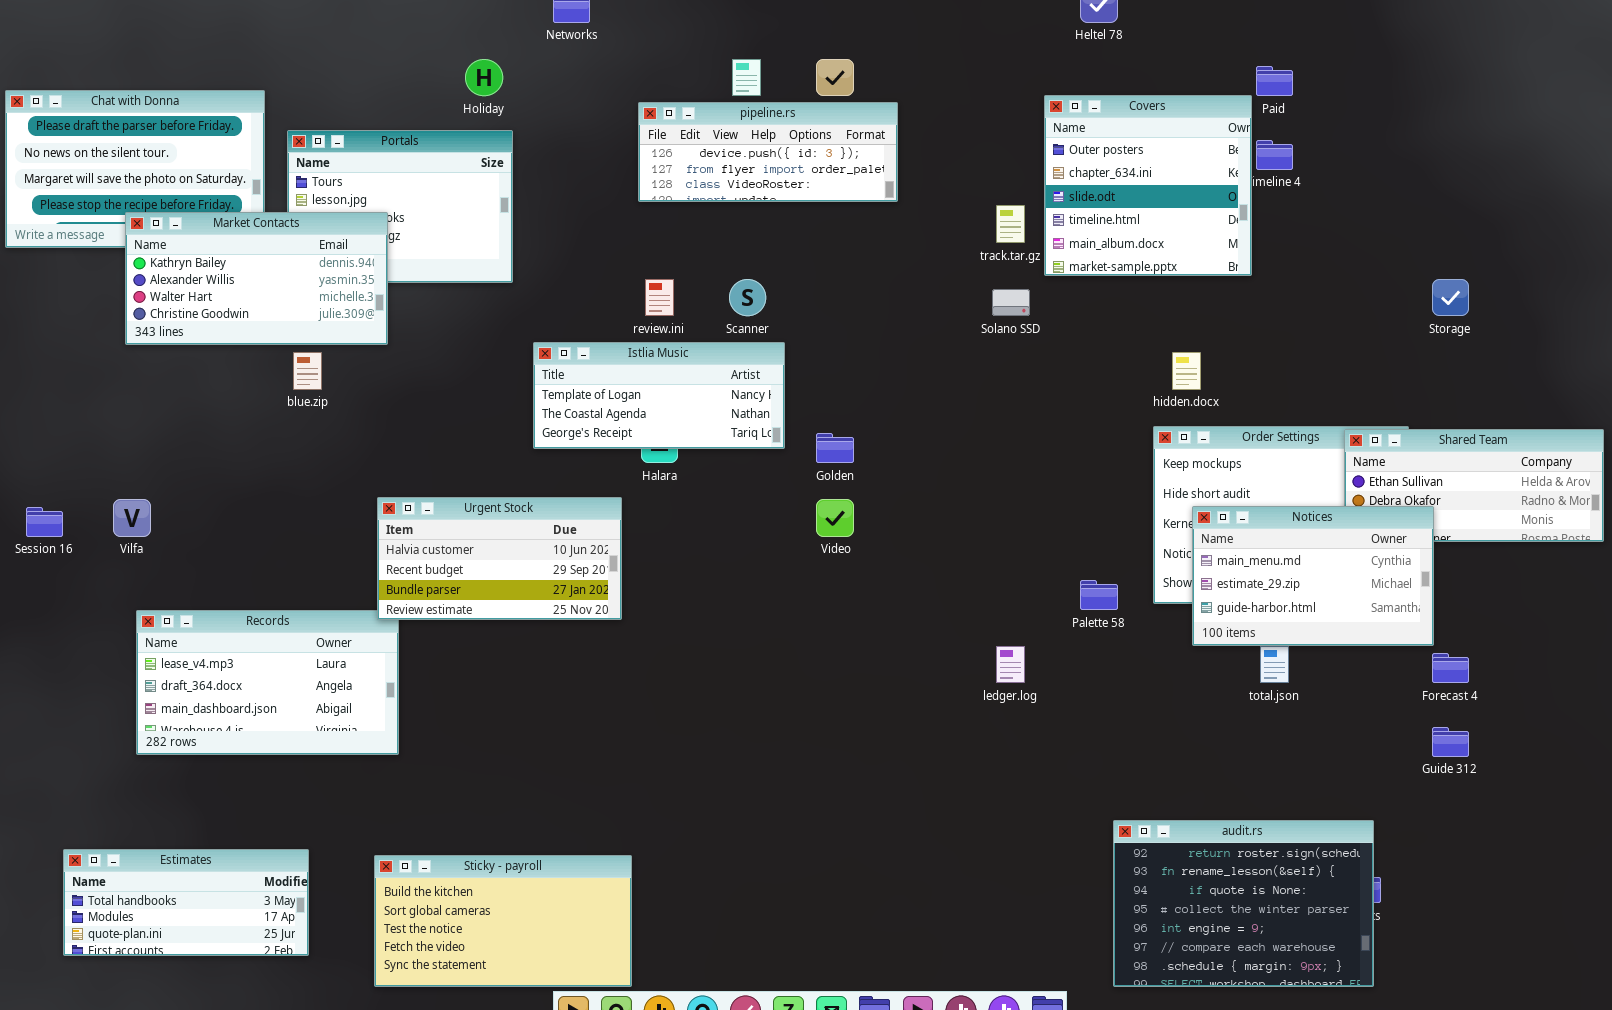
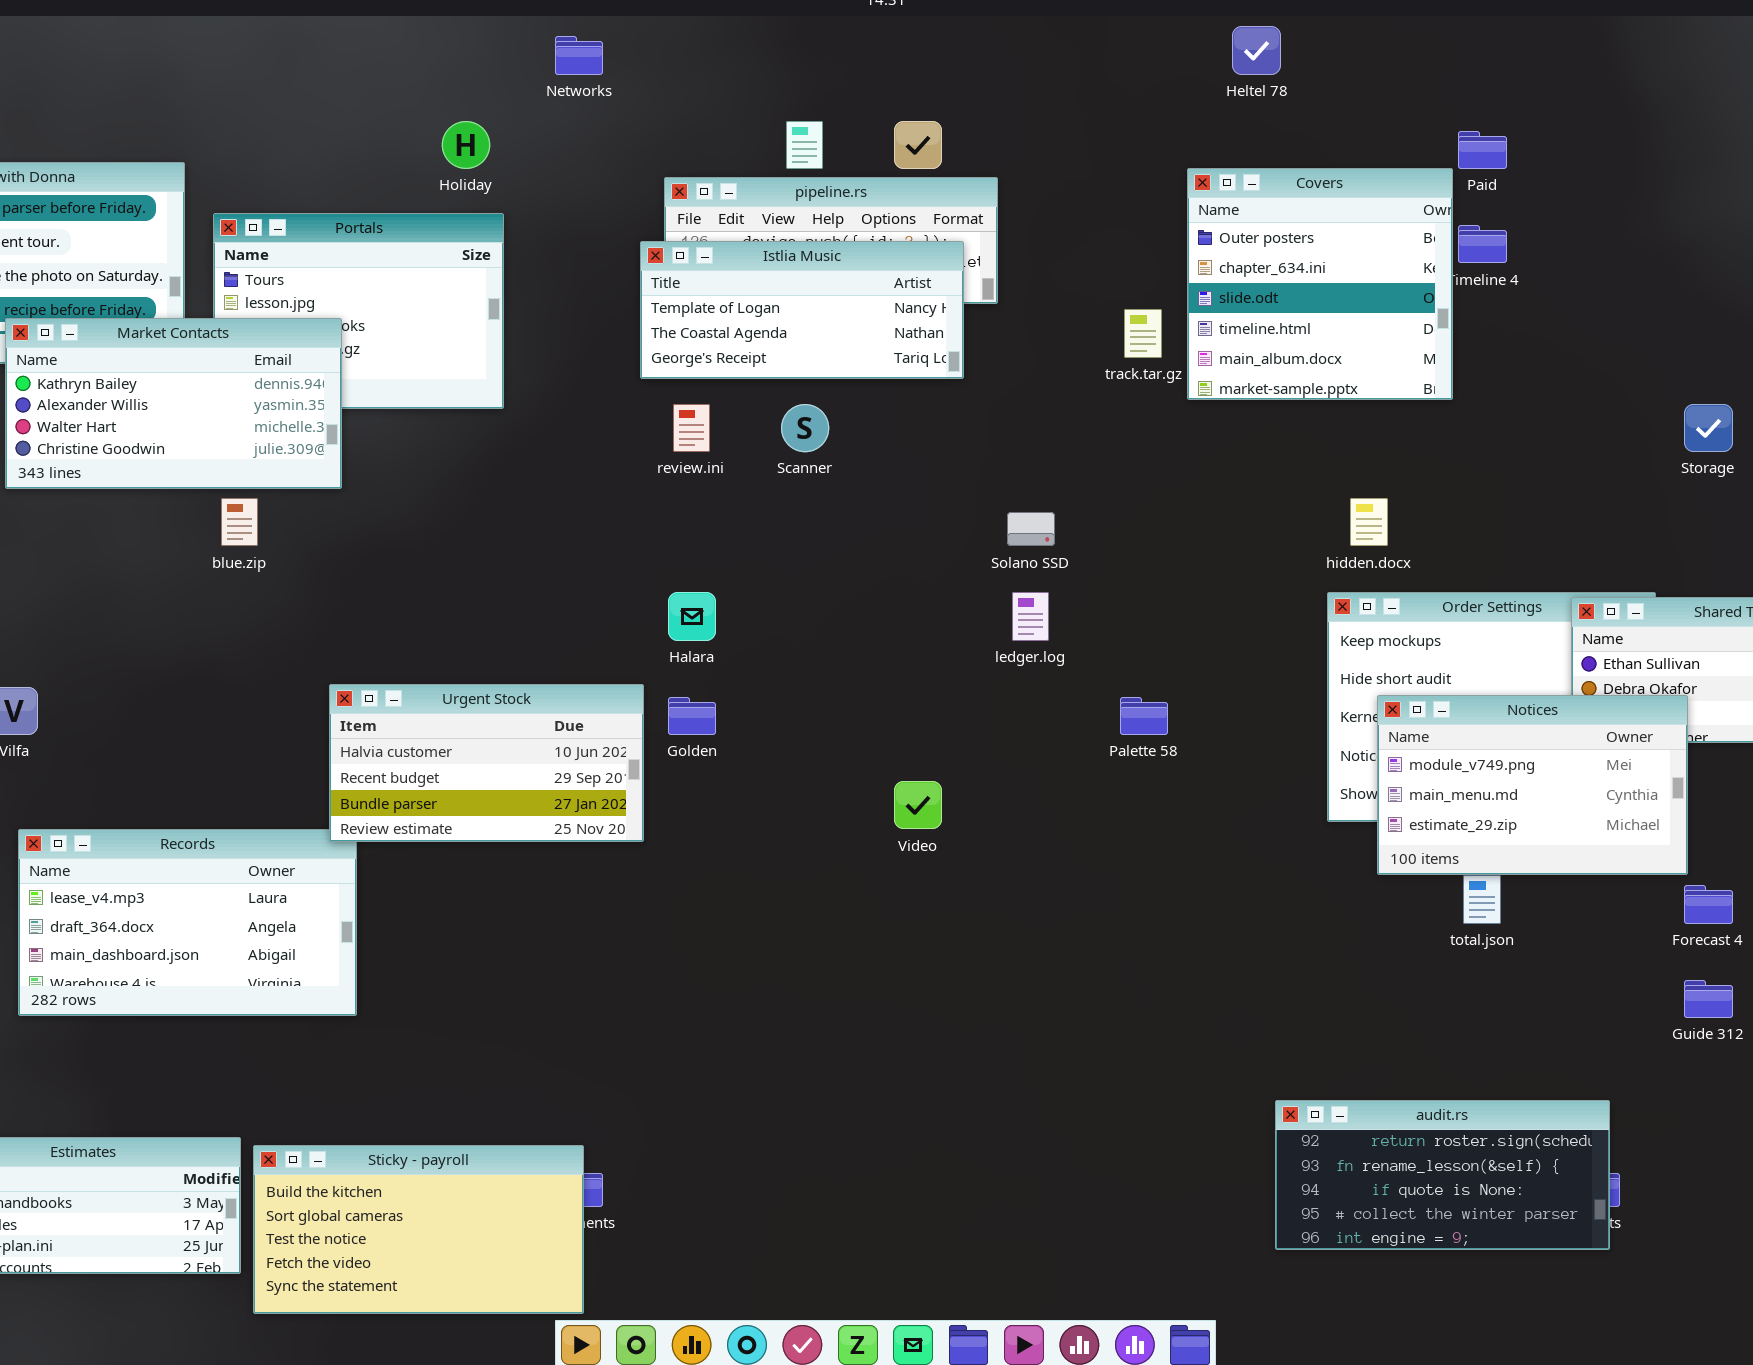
Solano SSD: [992,289,1030,316] -> [1007,512,1055,546], moved
Istlia Music: [533,342,785,449] -> [640,241,964,379], moved
Golden: [816,433,854,463] -> [668,697,716,735], moved
Video: [816,499,854,537] -> [894,781,942,829], moved
Notices: [1192,506,1434,646] -> [1377,695,1688,875], scrolled up 1 row
Palette 58: [1080,580,1118,610] -> [1120,697,1168,735], moved
ledger.log: [996,646,1025,683] -> [1012,592,1049,641], moved
audit.rs: [1113,820,1374,987] -> [1275,1100,1610,1250], resized
Sticky - payroll: [374,855,632,987] -> [253,1145,584,1314], moved

